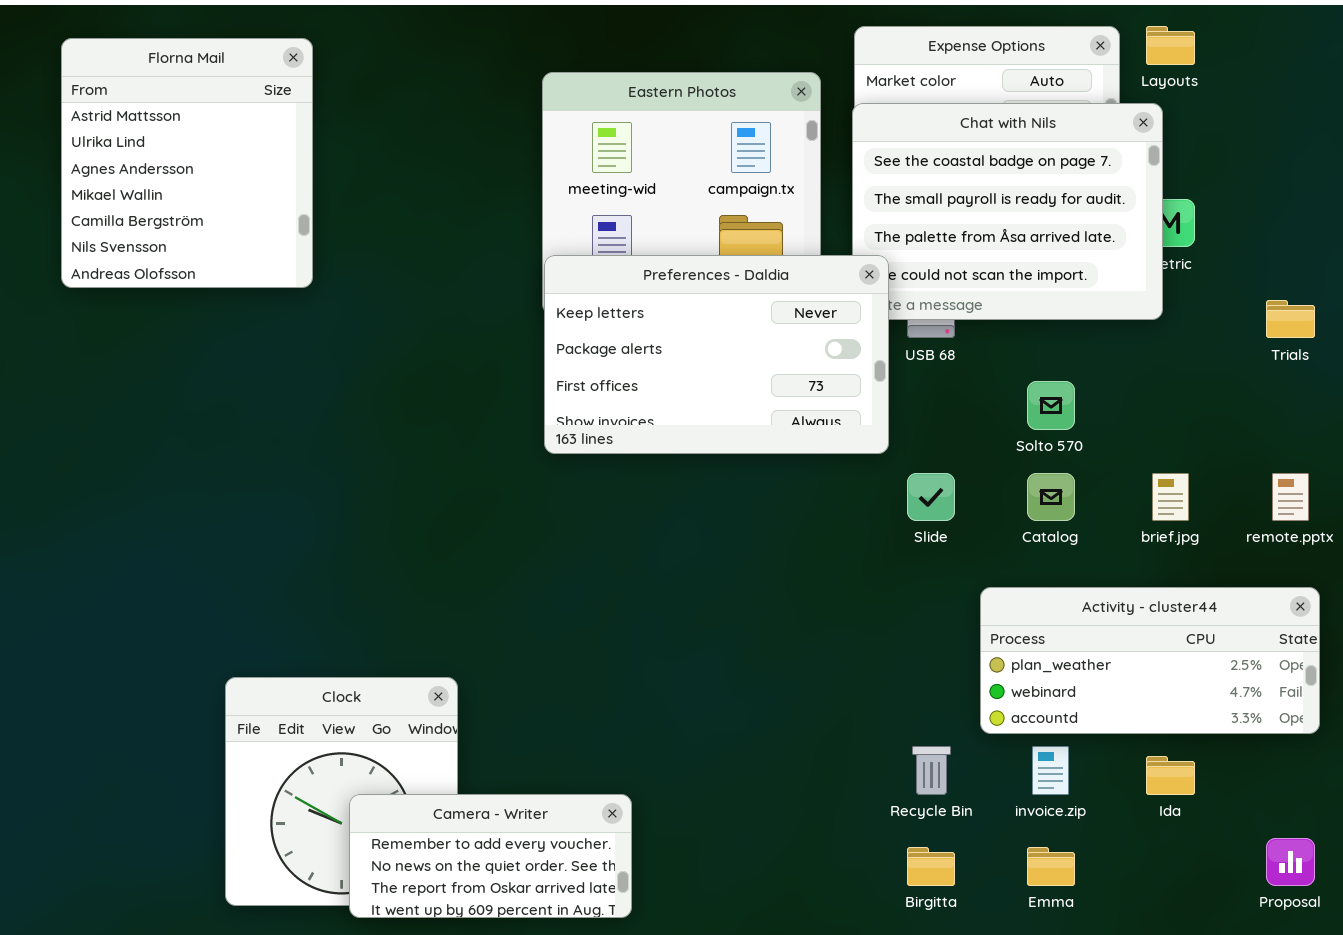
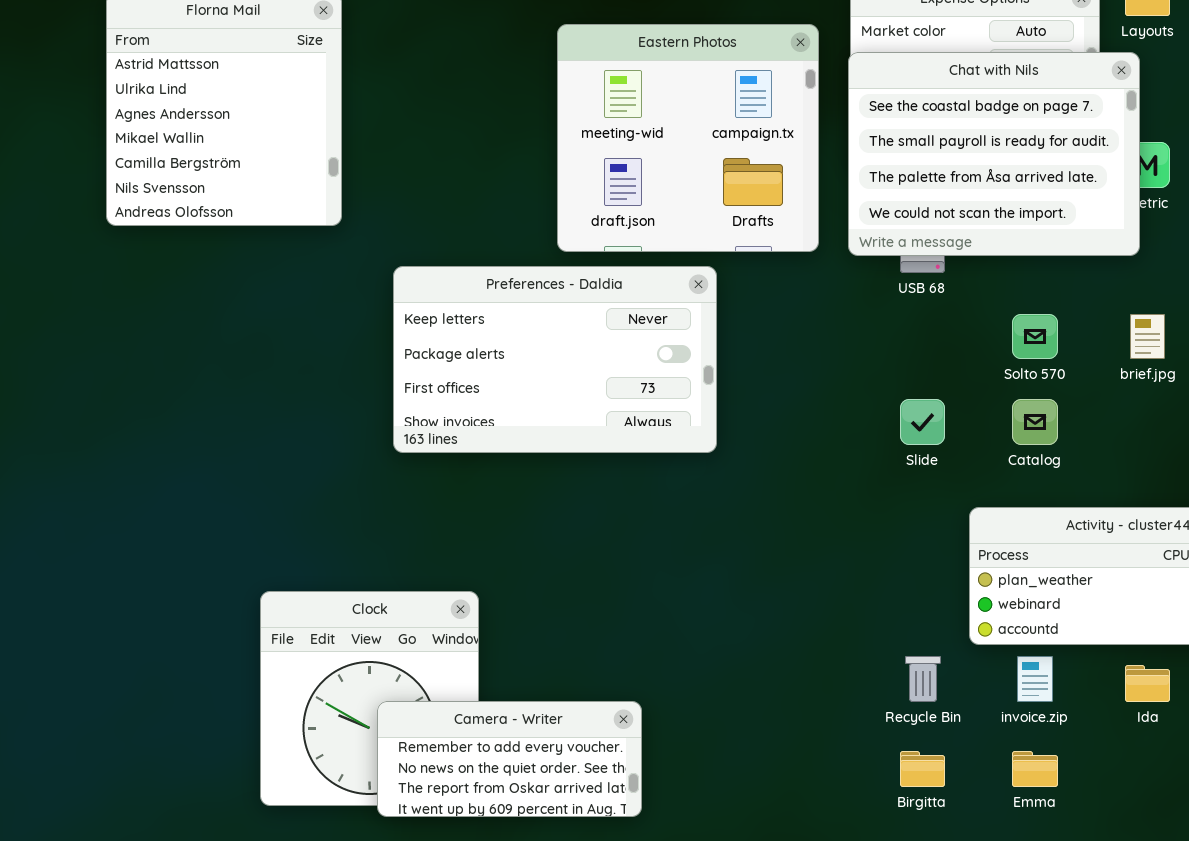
Preferences - Daldia: [544,255,889,454] -> [393,266,717,453], moved
brief.jpg: [1152,473,1189,521] -> [1130,314,1165,359], moved

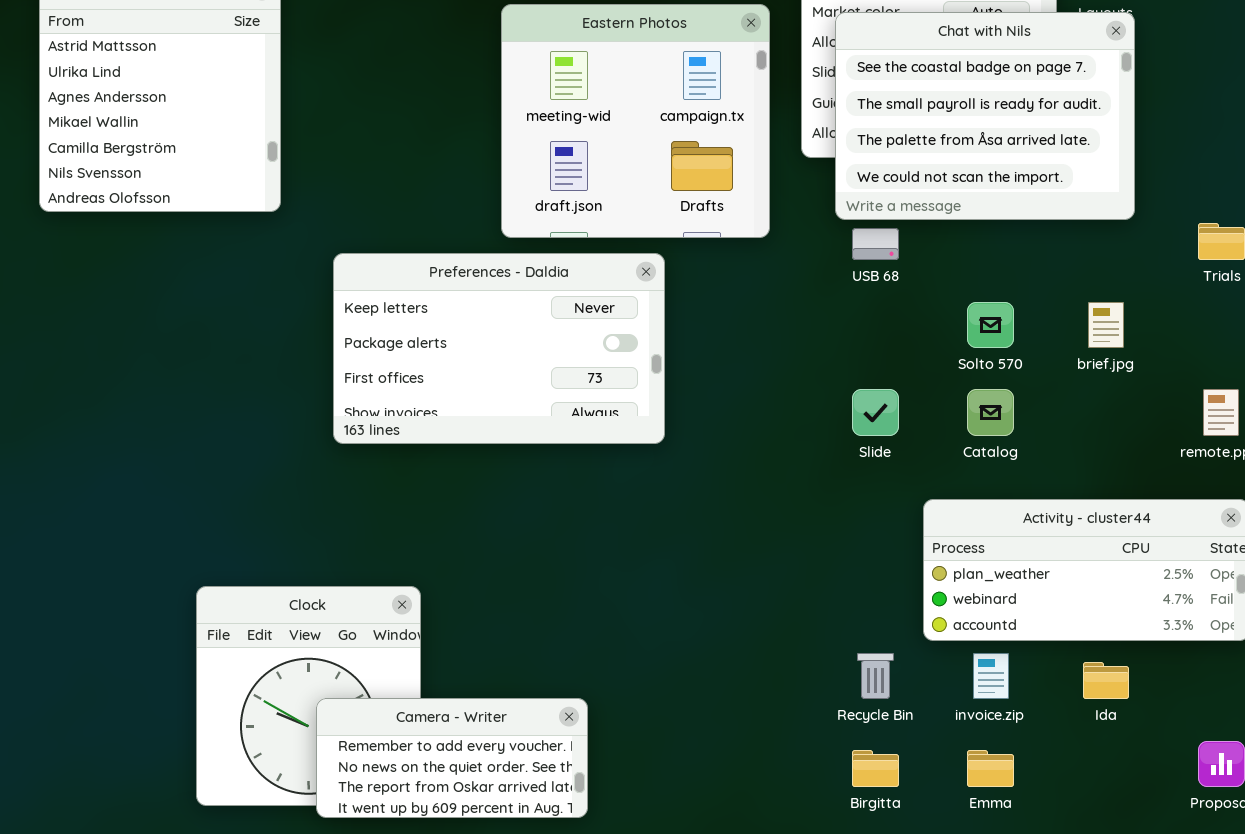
Chat with Nils: [848,52,1140,256] -> [835,12,1135,220], moved

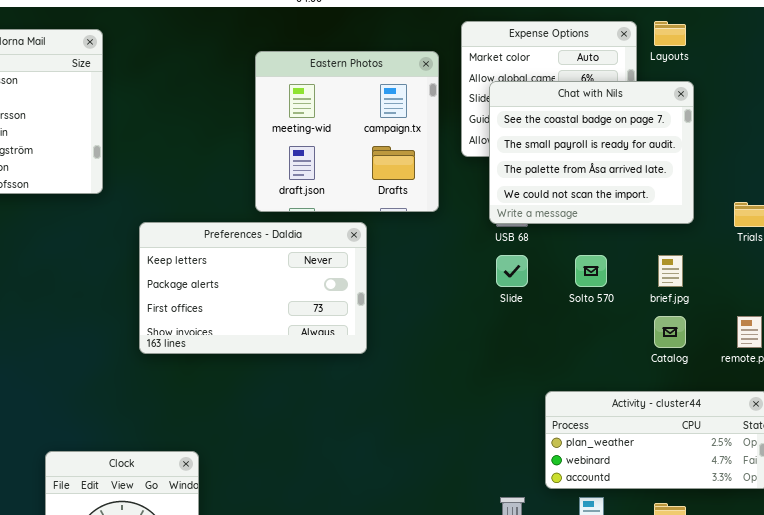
Chat with Nils: [835,12,1135,220] -> [489,81,694,224], moved
Slide: [852,389,899,436] -> [496,255,528,287], moved
Catalog: [967,389,1014,436] -> [654,316,686,348], moved

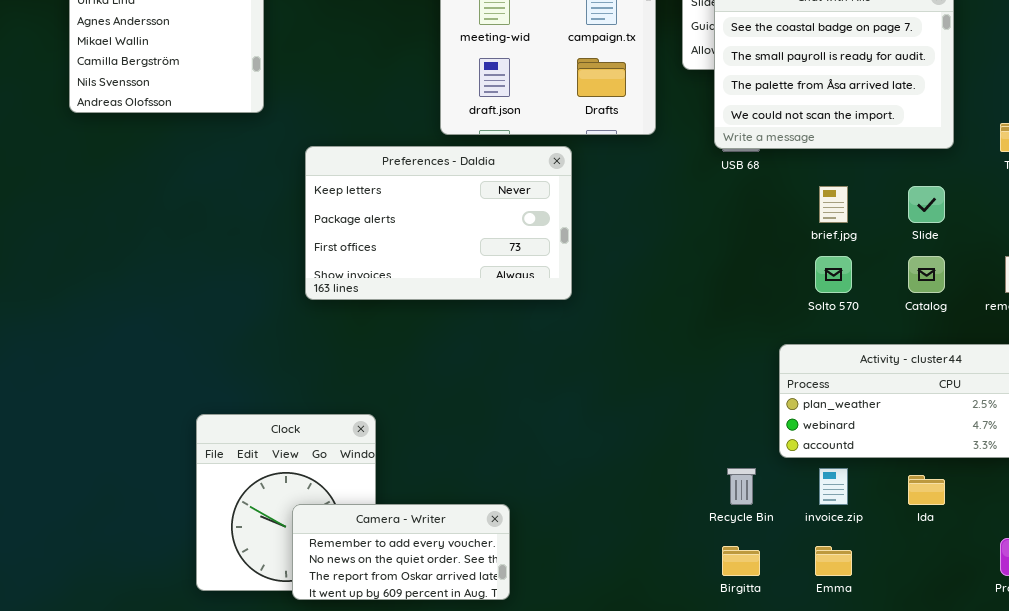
Slide: [496,255,528,287] -> [908,186,945,223], moved
Solto 570: [575,255,607,287] -> [815,256,852,293], moved
brief.jpg: [658,255,683,287] -> [819,186,848,223], moved

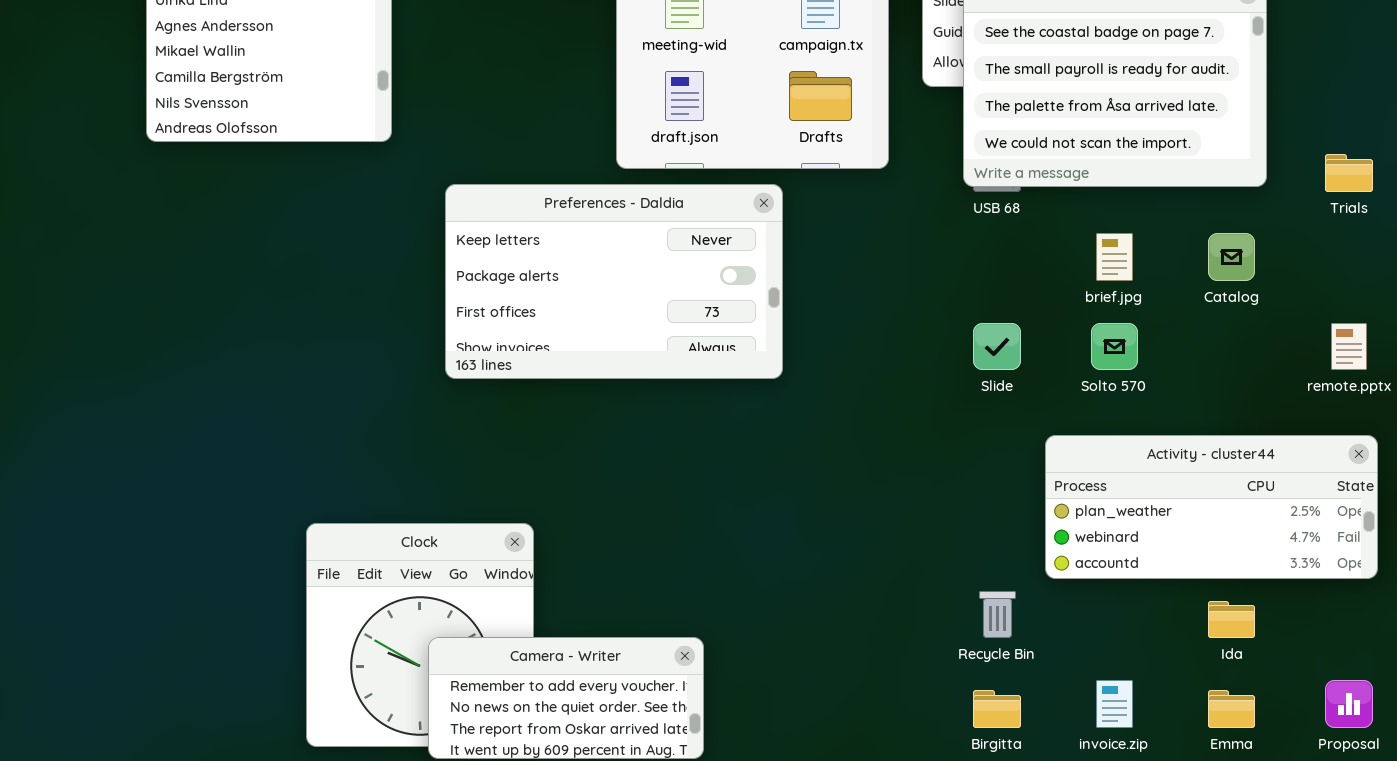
Slide: [908,186,945,223] -> [973,323,1021,370], moved
Catalog: [908,256,945,293] -> [1208,233,1255,281], moved
invoice.zip: [819,468,848,505] -> [1096,680,1133,728], moved
Emma: [815,546,852,576] -> [1208,690,1255,728], moved

